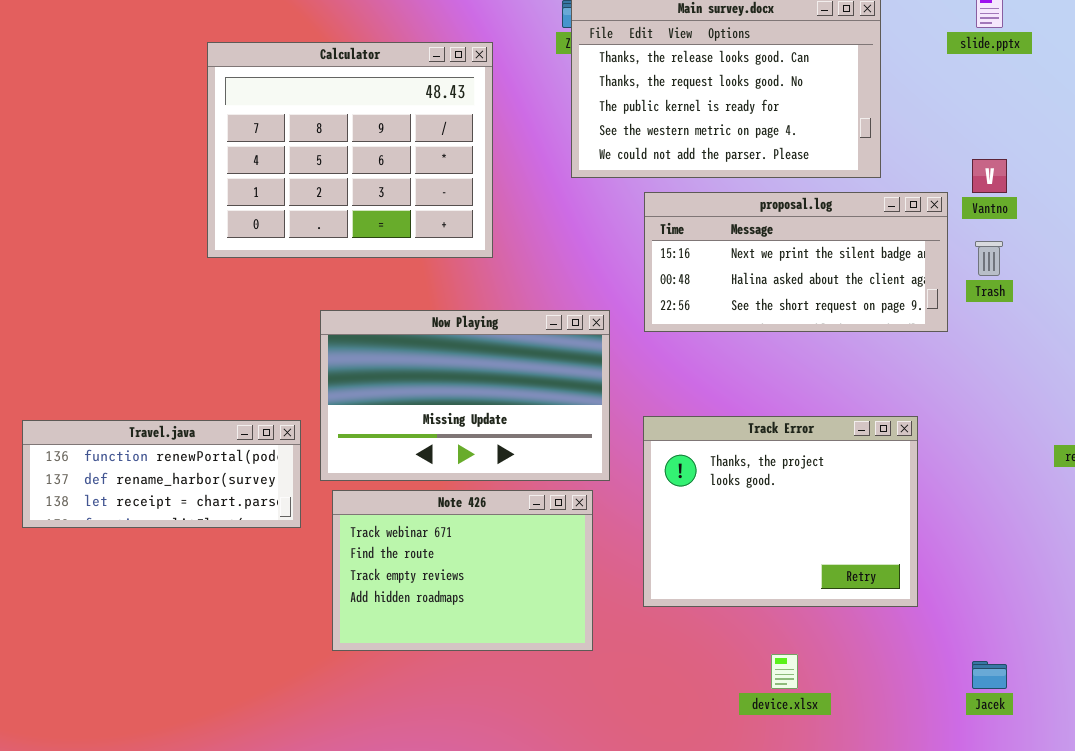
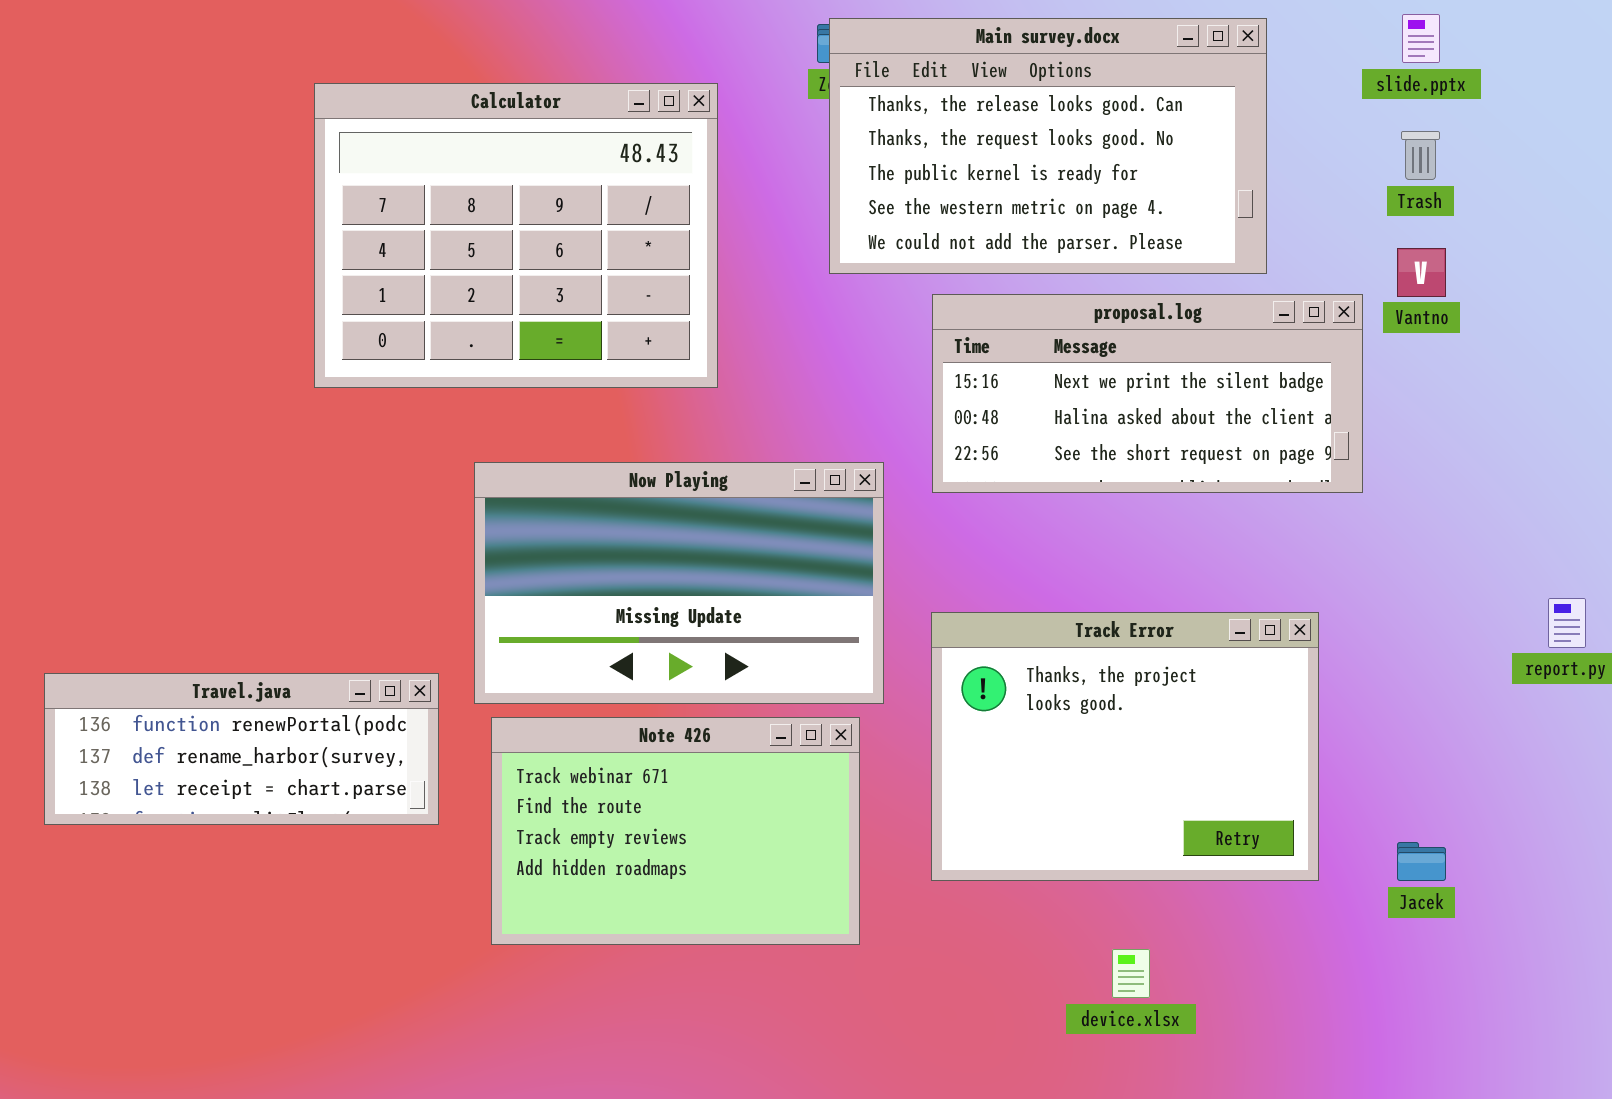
Trash: [975,241,1003,276] -> [1401,131,1440,180], moved
Travel.java: [22,420,301,528] -> [44,673,439,825], moved
Jacek: [972,661,1007,689] -> [1397,842,1446,881], moved

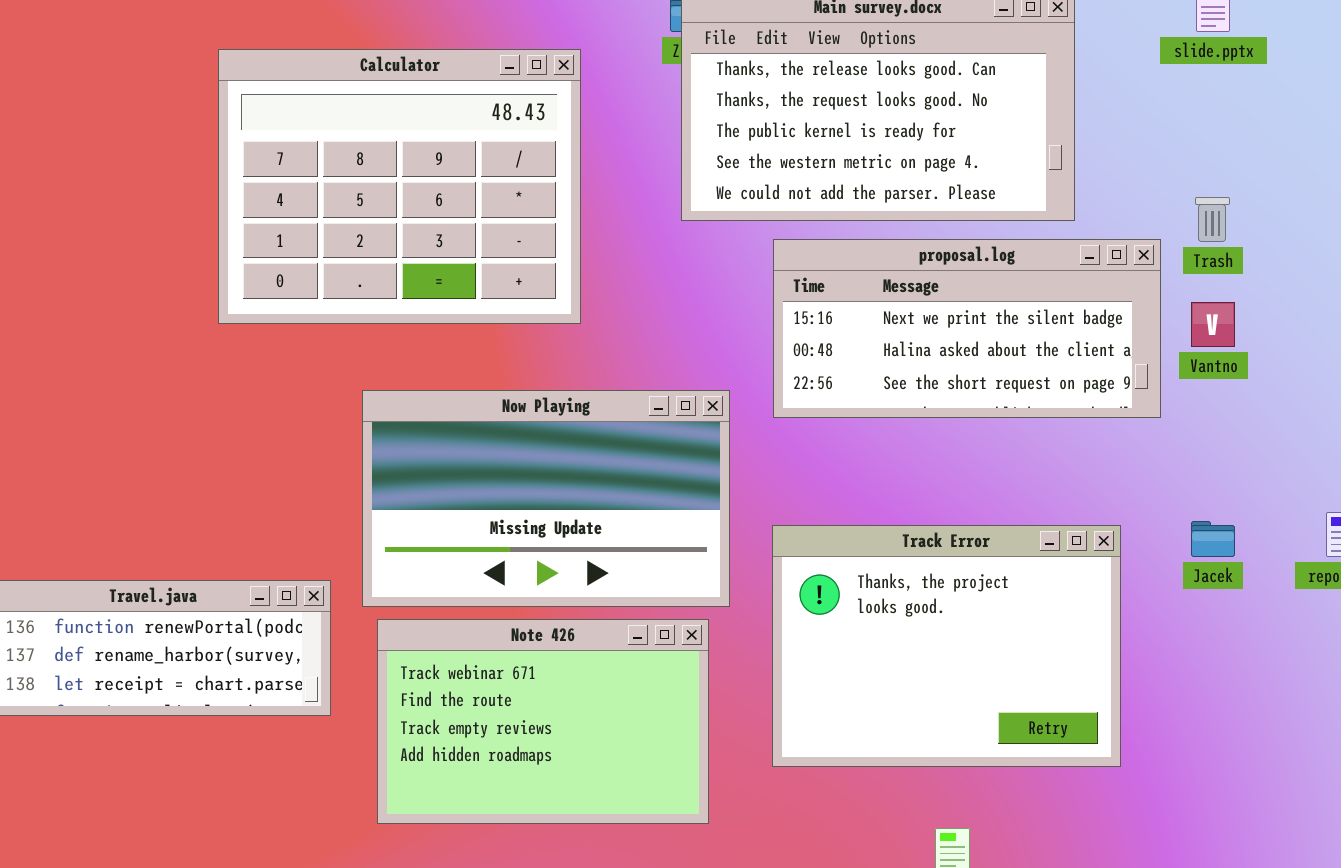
Trash: [1401,131,1440,180] -> [1195,197,1230,242], moved
Vantno: [1397,248,1446,297] -> [1191,302,1235,347], moved
Jacek: [1397,842,1446,881] -> [1191,521,1235,557], moved

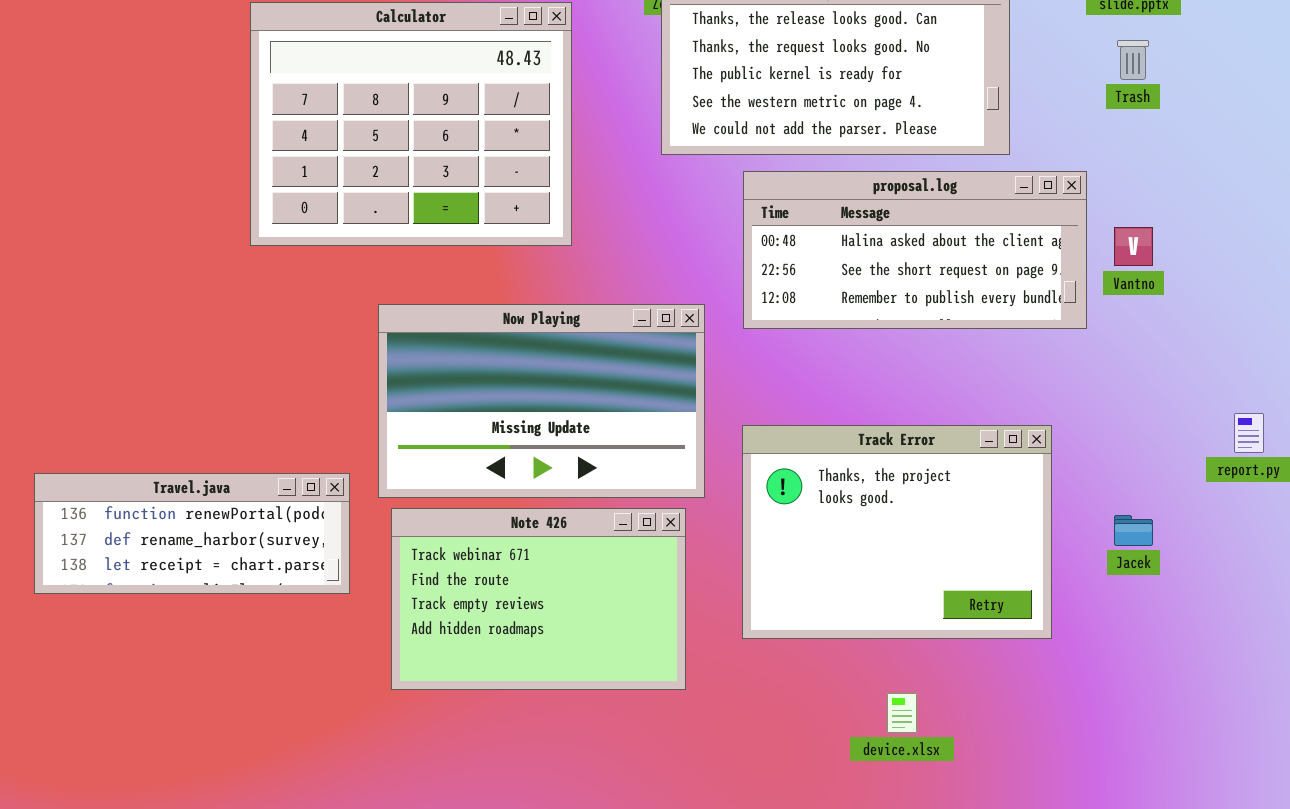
Trash: [1195,197,1230,242] -> [1117,40,1149,80], moved
proposal.log: [773,239,1161,418] -> [743,171,1087,329], scrolled down 1 row
Jacek: [1191,521,1235,557] -> [1114,515,1153,546], moved

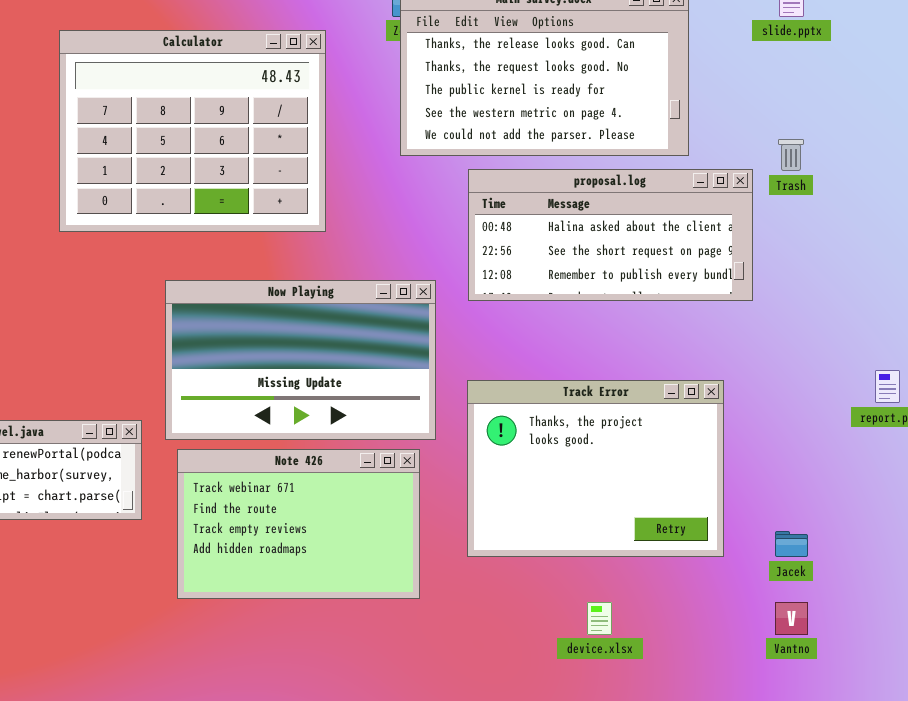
Trash: [1117,40,1149,80] -> [778,139,804,171], moved
Vantno: [1114,227,1153,266] -> [775,602,808,635], moved
Jacek: [1114,515,1153,546] -> [775,531,808,557], moved

